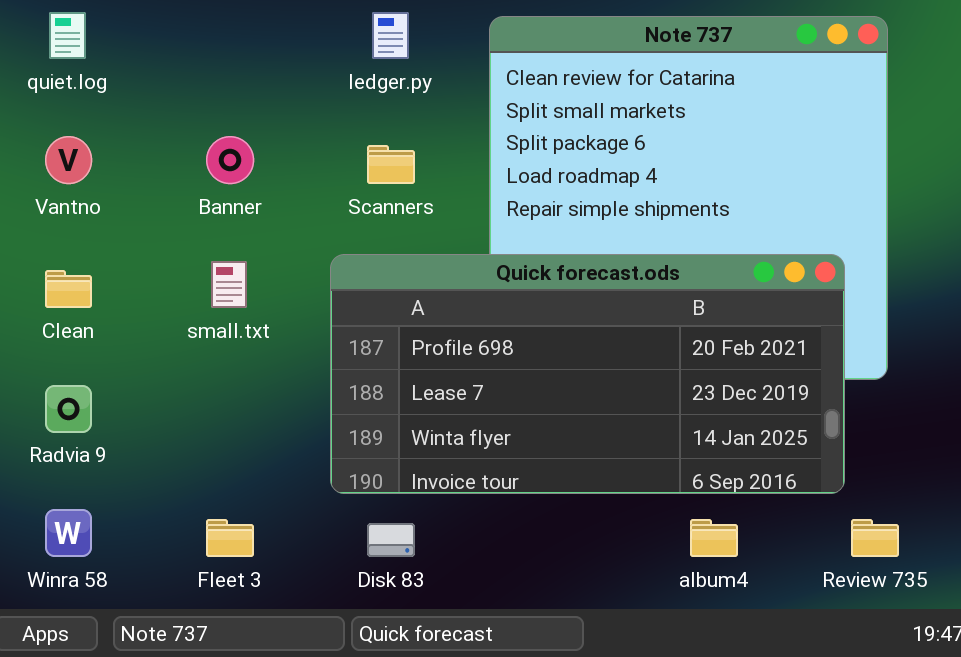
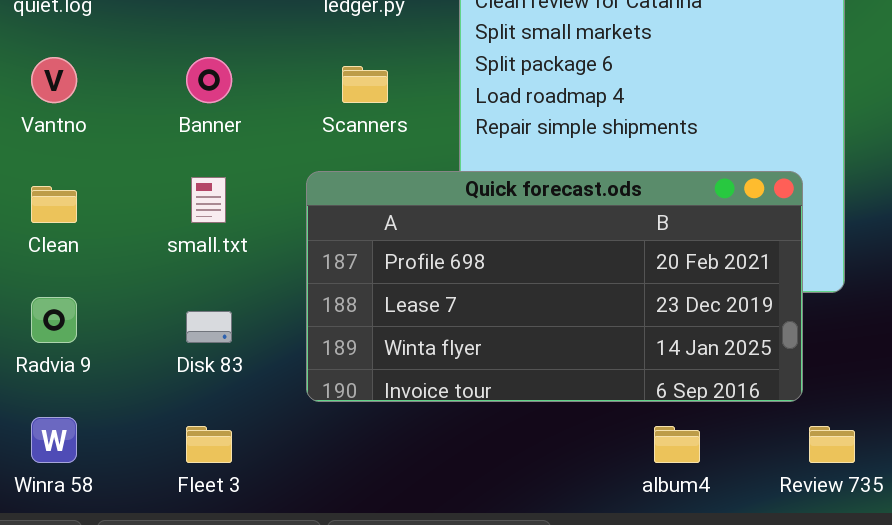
Disk 83: [367,523,415,557] -> [186,311,232,343], moved

